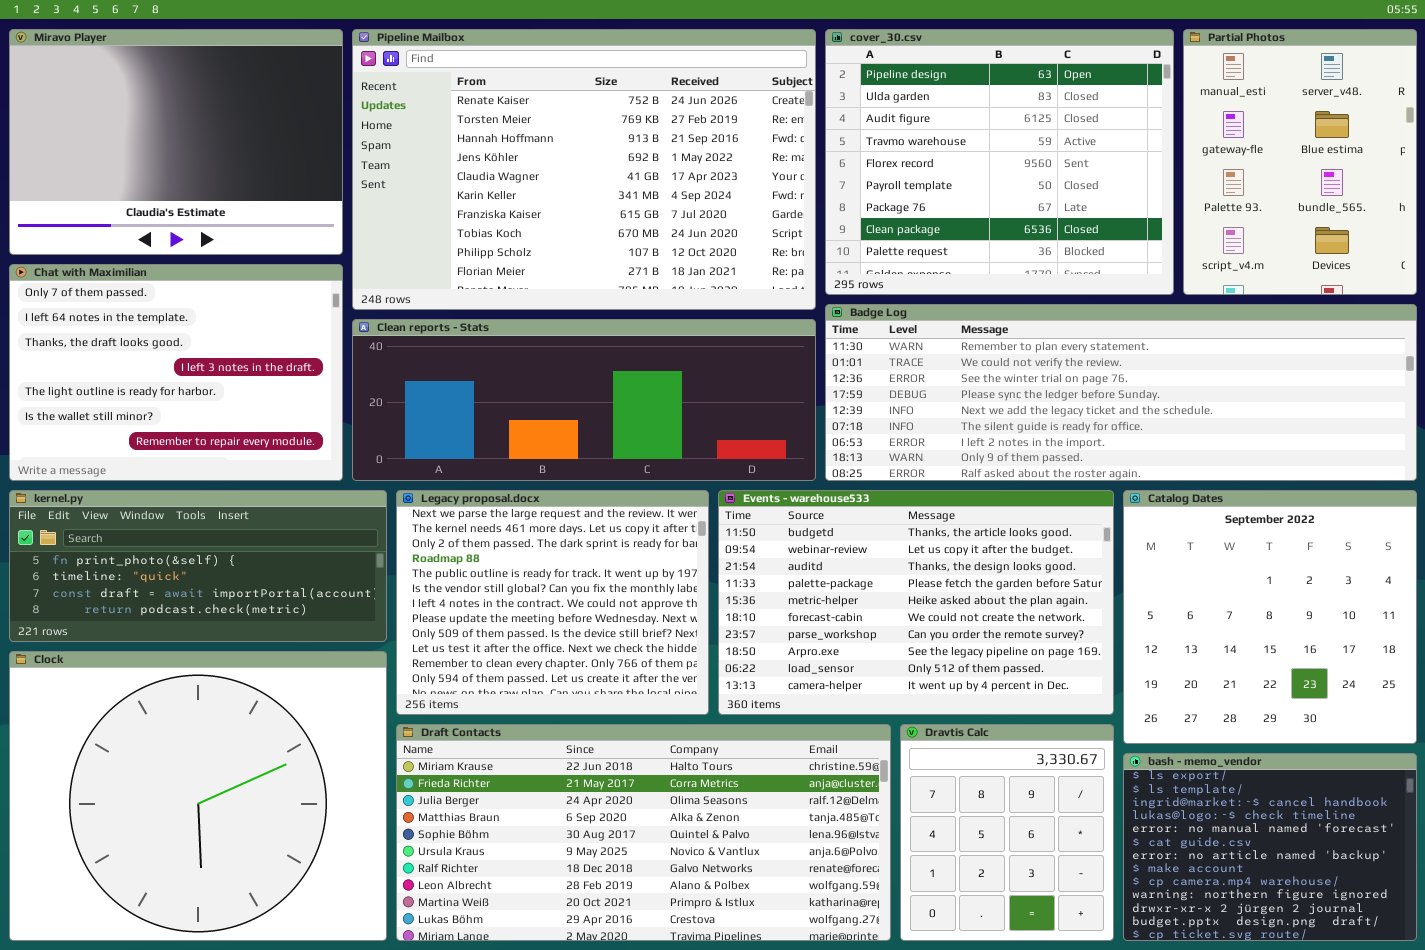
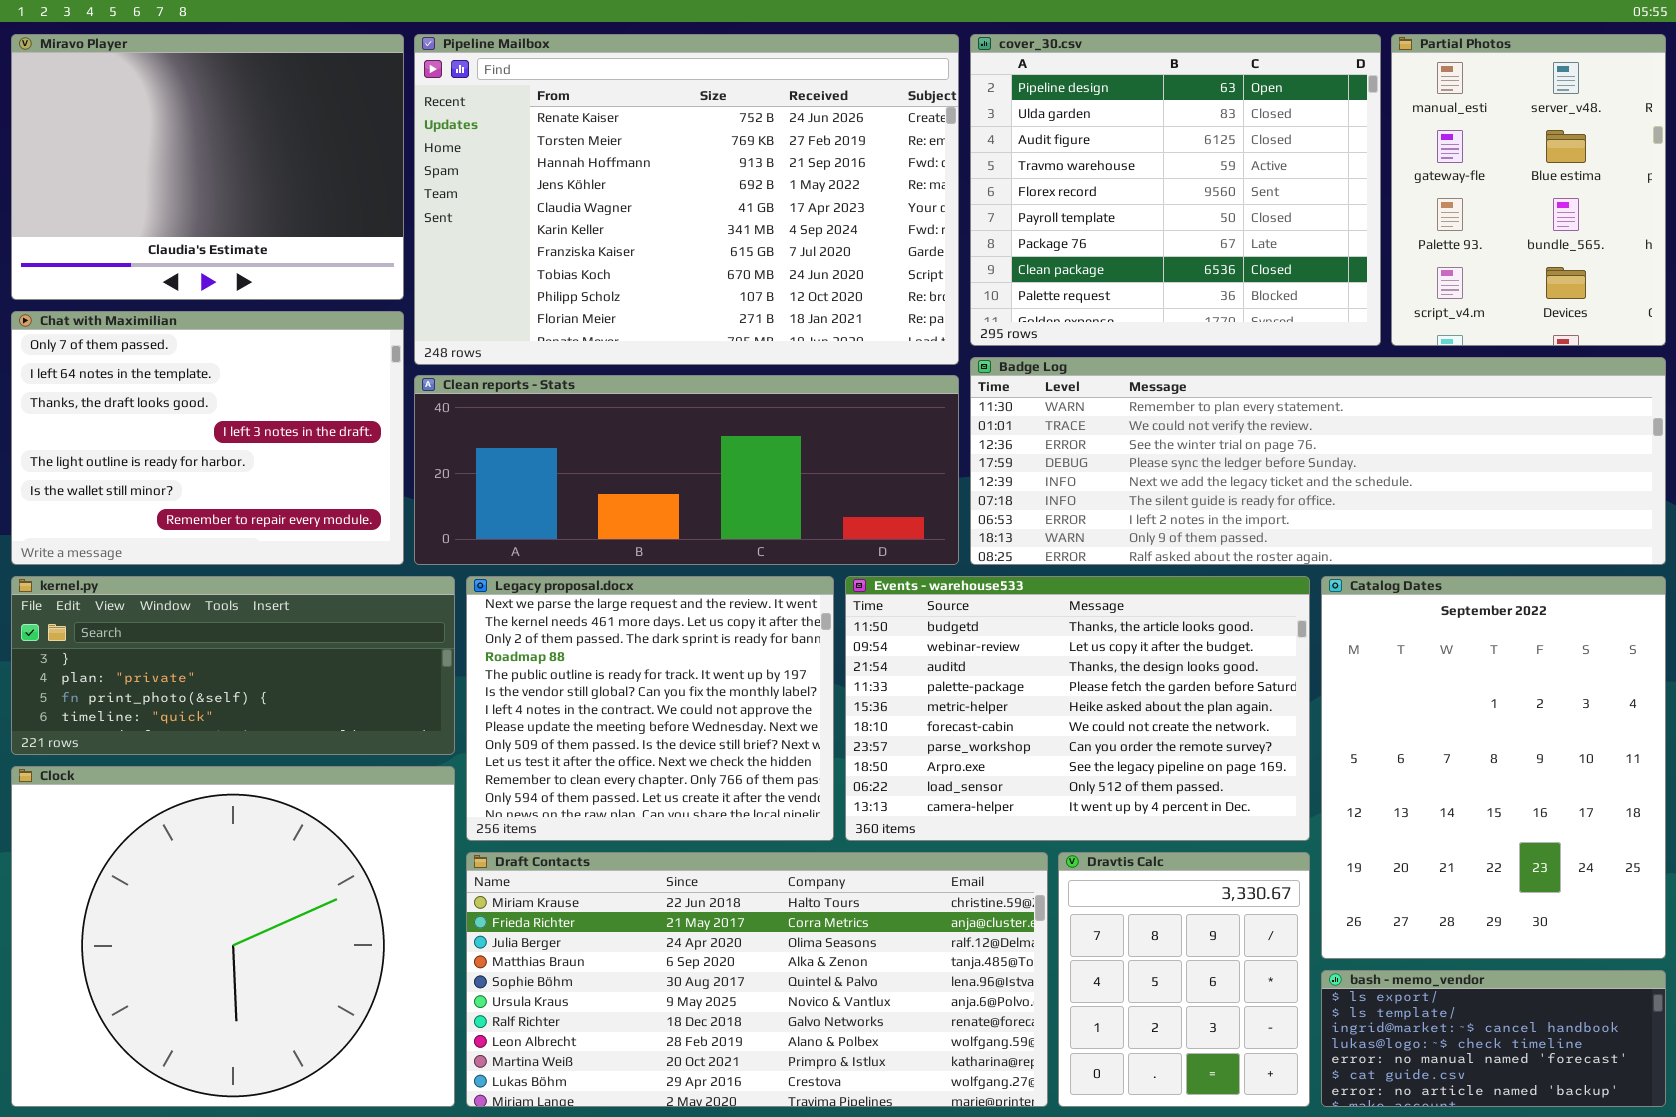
kernel.py: [9,490,387,642] -> [11,576,455,755], scrolled up 2 rows
Catalog Dates: [1123,490,1417,744] -> [1321,576,1666,959], resized
bash - memo_vendor: [1123,753,1417,941] -> [1321,970,1666,1107], resized

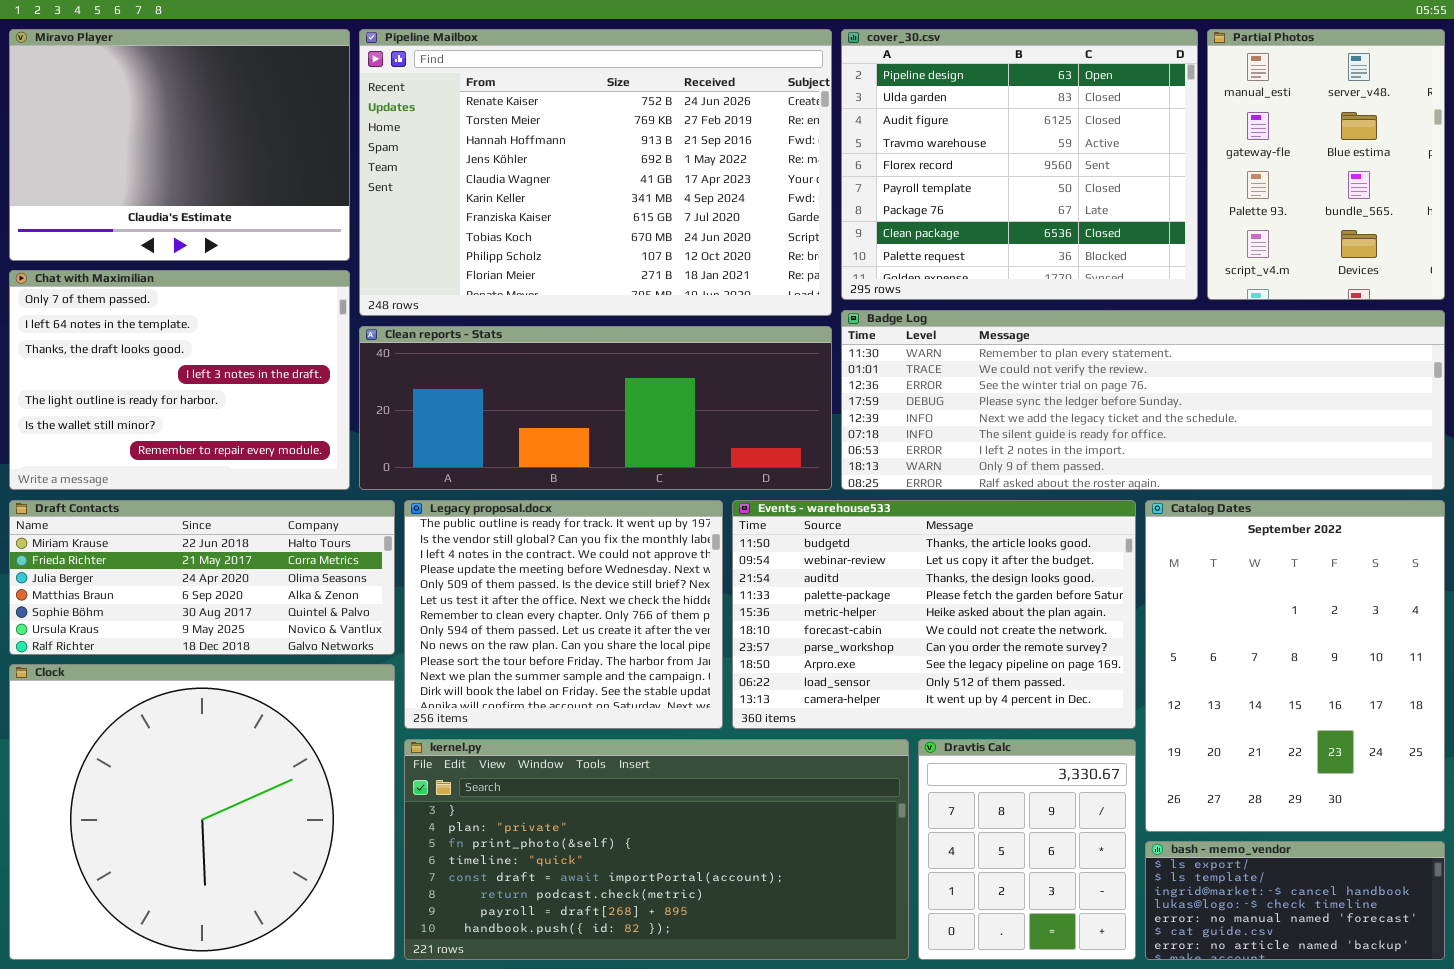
kernel.py: [11,576,455,755] -> [404,739,909,960], moved, resized
Legacy proposal.docx: [466,576,834,841] -> [404,500,723,729], scrolled down 4 rows
Draft Contacts: [466,852,1048,1107] -> [9,500,395,655], moved, resized

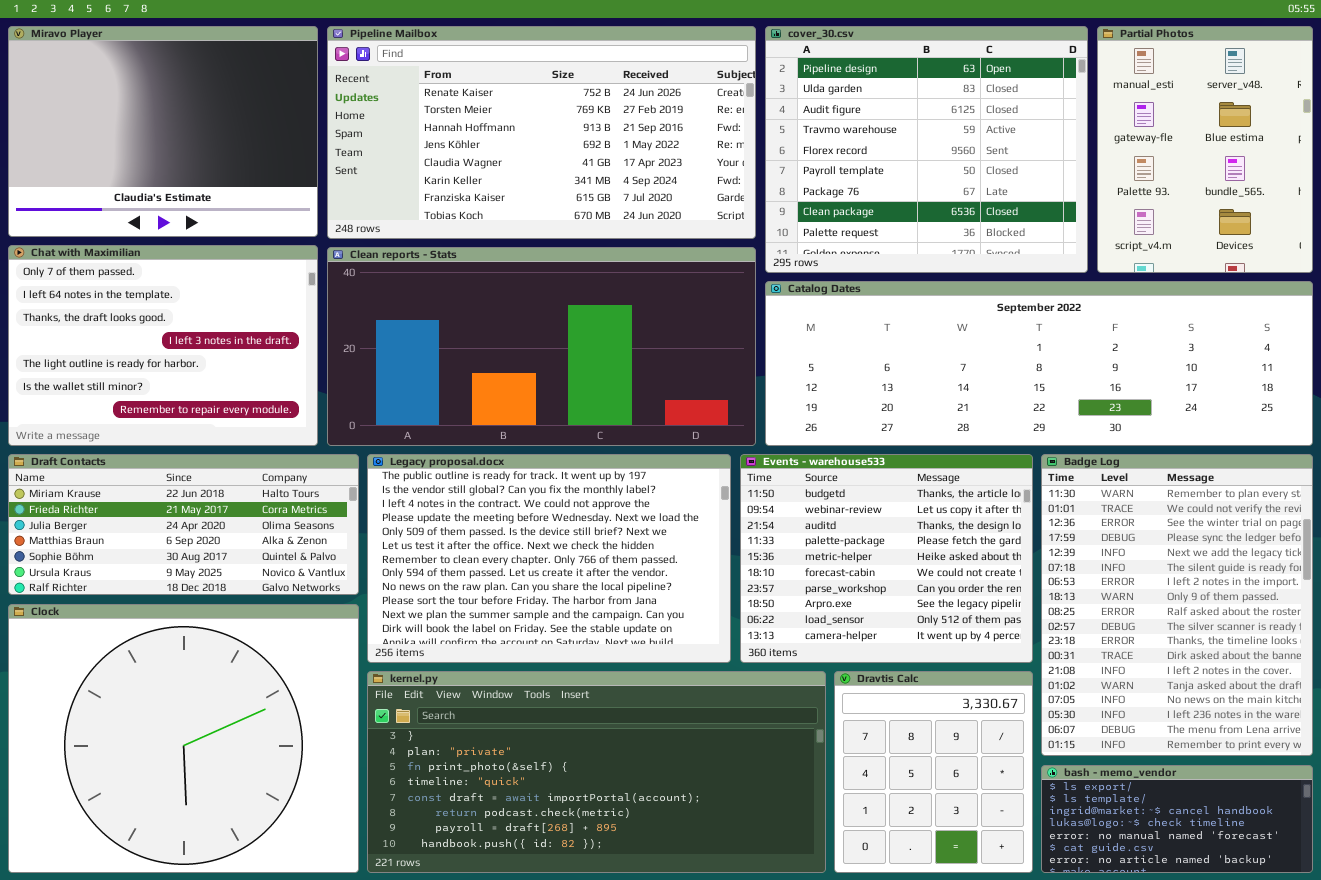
Pipeline Mailbox: [359,29,832,316] -> [327,26,756,239], resized
Badge Log: [841,310,1445,490] -> [1041,454,1313,756], moved, resized
Clean reports - Stats: [359,326,832,490] -> [327,247,756,446], resized
Legacy proposal.docx: [404,500,723,729] -> [367,454,731,663], resized
Events - warehouse533: [732,500,1136,729] -> [740,454,1033,663], resized
Catalog Dates: [1145,500,1445,832] -> [765,281,1313,446], moved, resized

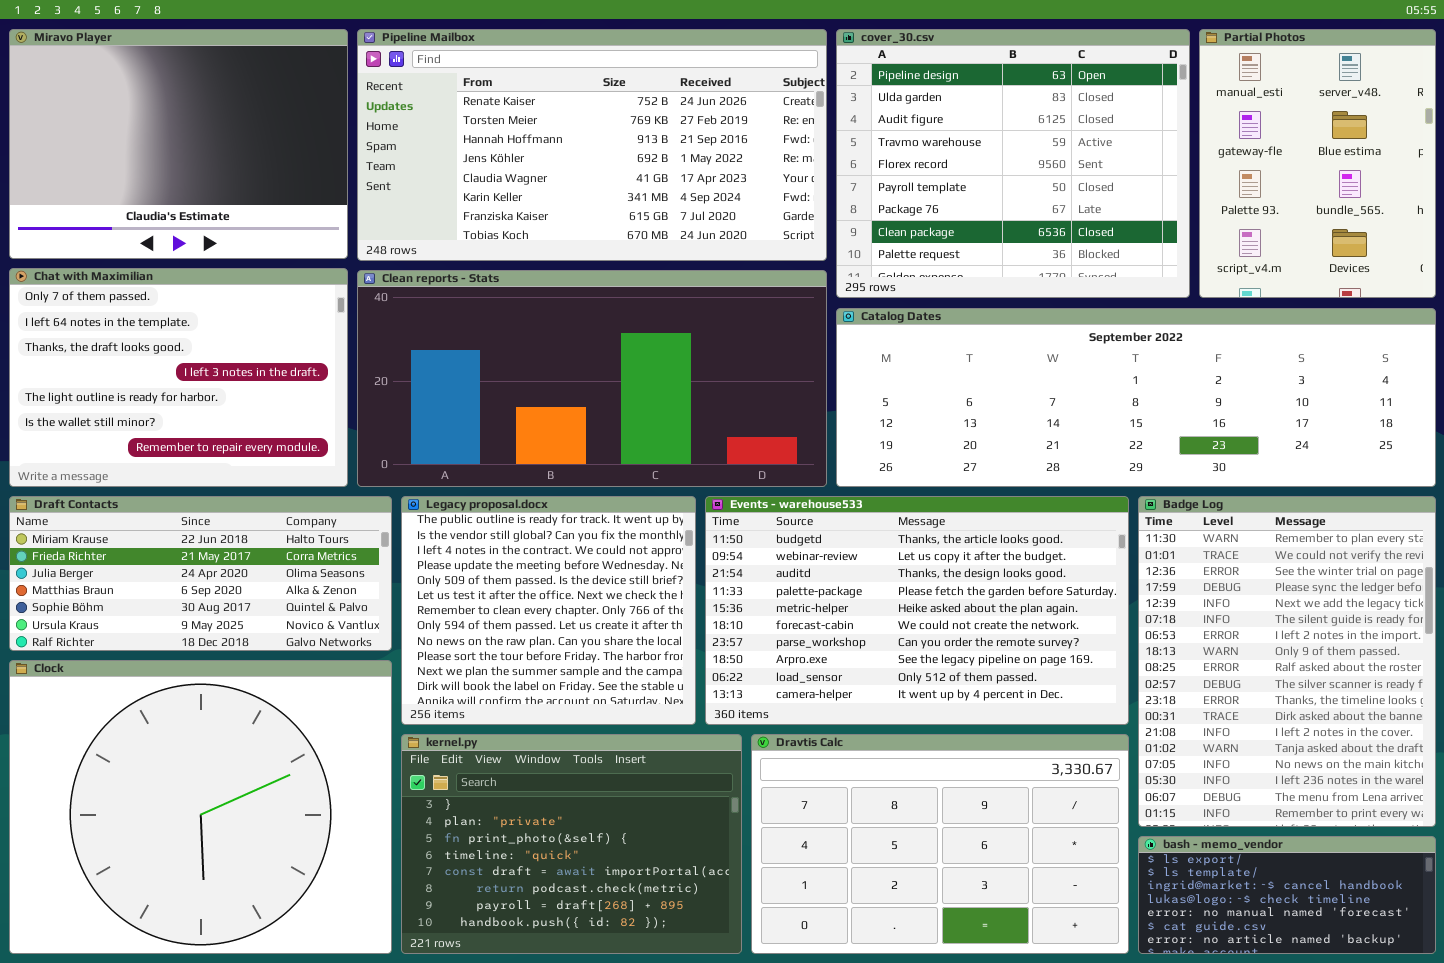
Legacy proposal.docx: [367,454,731,663] -> [401,496,696,725], resized
Events - warehouse533: [740,454,1033,663] -> [705,496,1129,725], resized
kernel.py: [367,671,826,873] -> [401,734,742,954], resized
Dravtis Calc: [834,671,1033,873] -> [751,734,1129,954], resized

